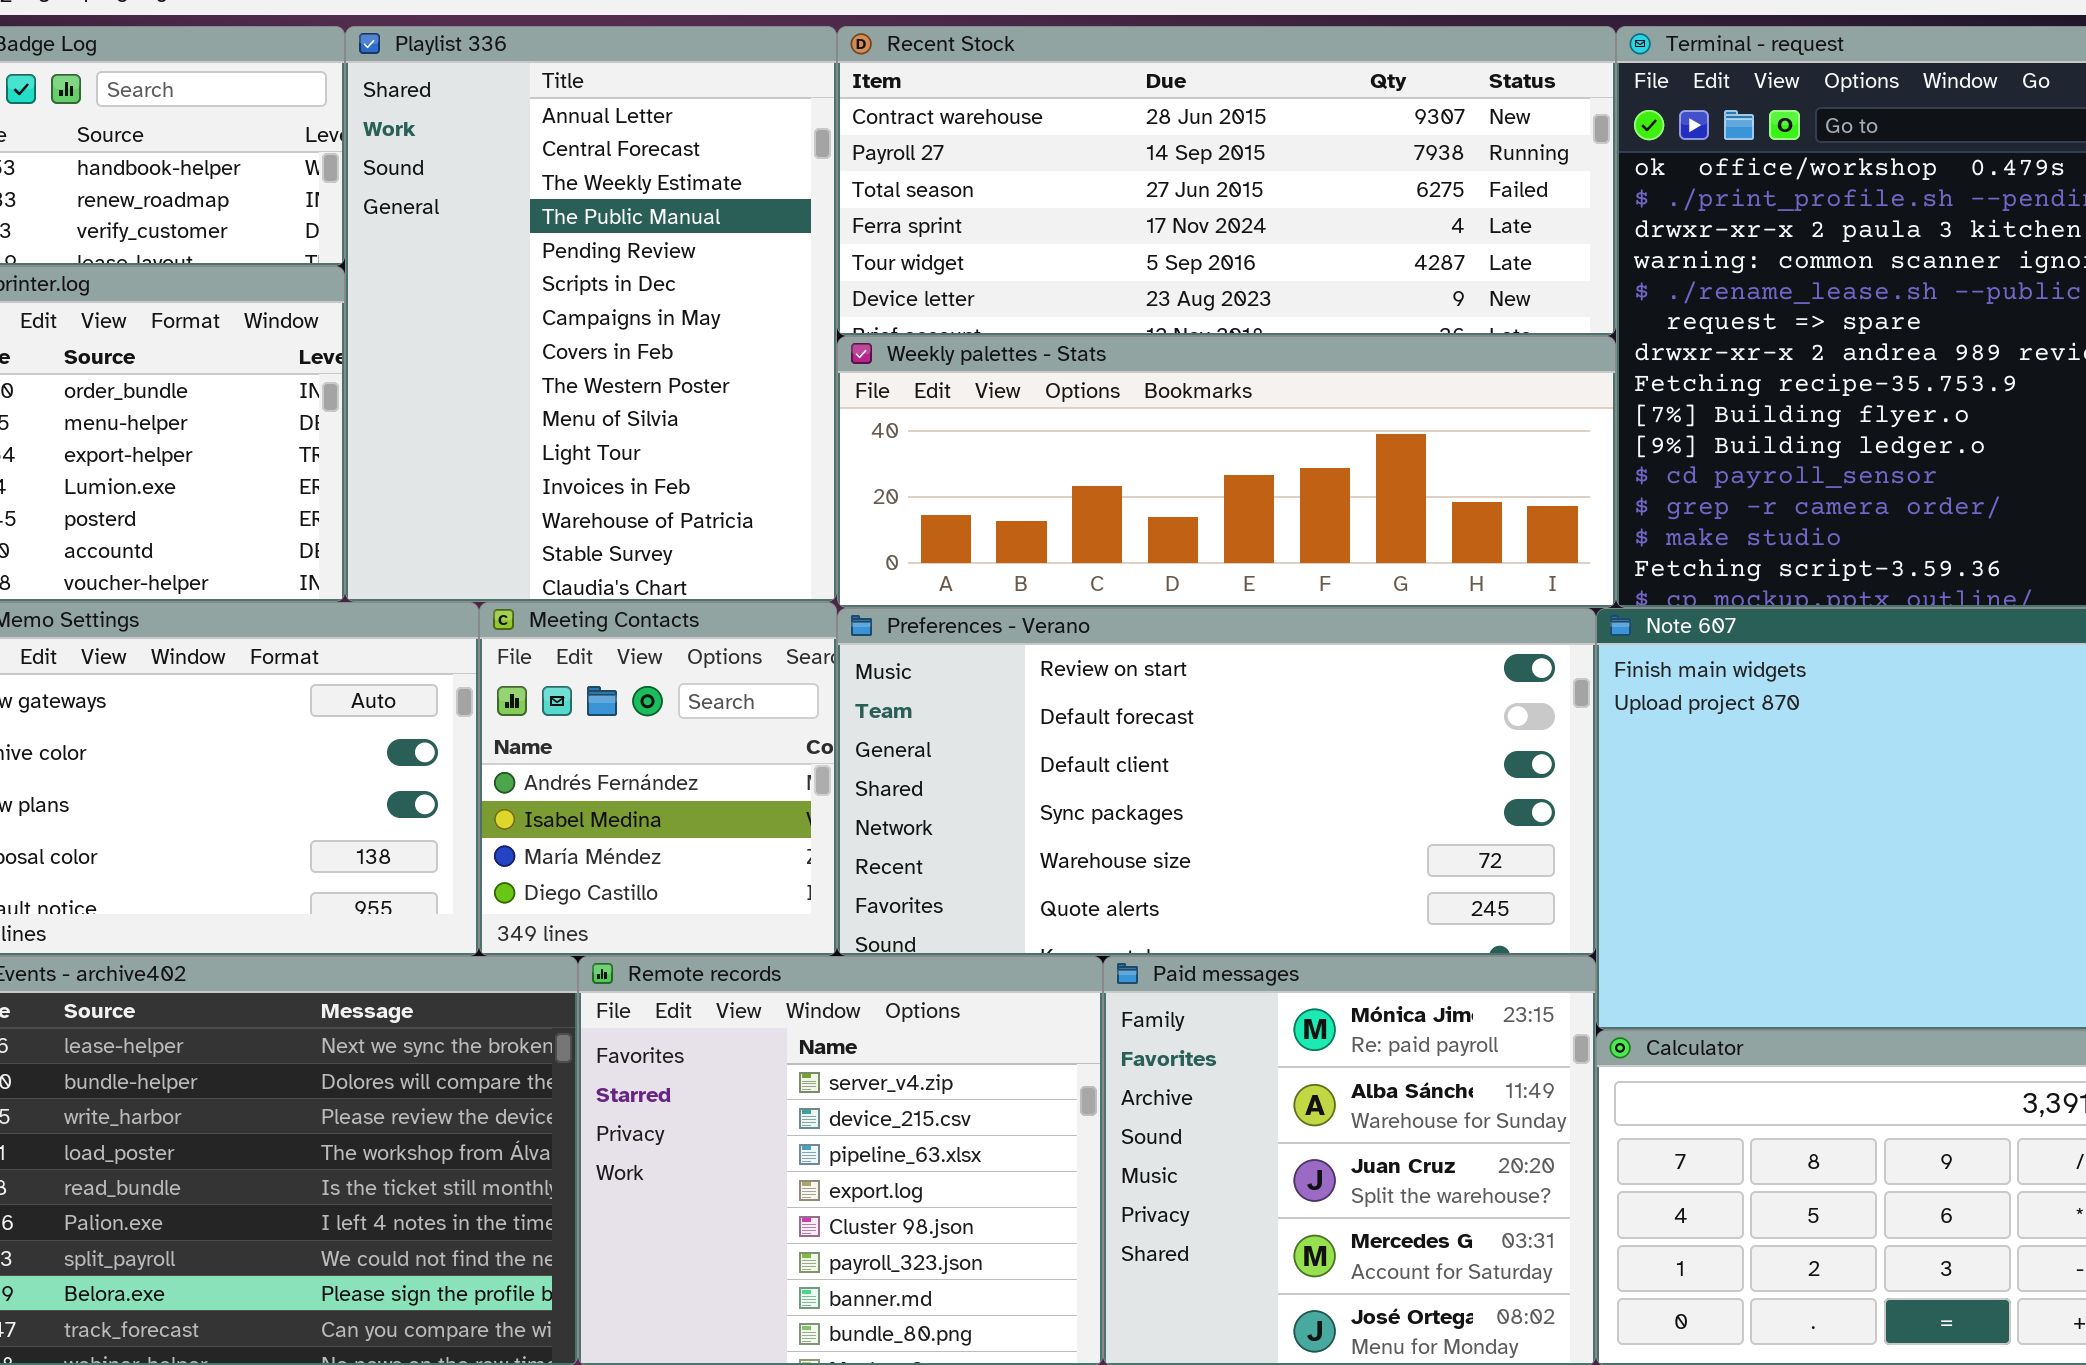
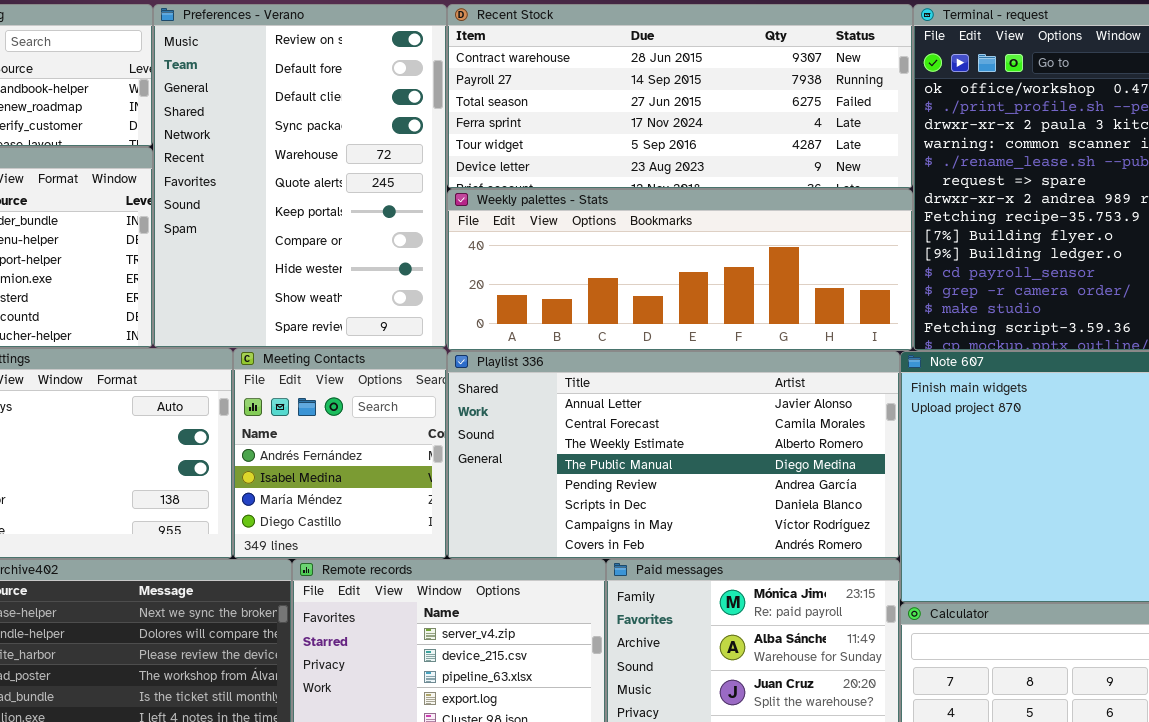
Playlist 336: [345,26,837,602] -> [447,351,900,559], moved, resized
Preferences - Verano: [837,608,1596,956] -> [153,4,447,348], moved, resized

